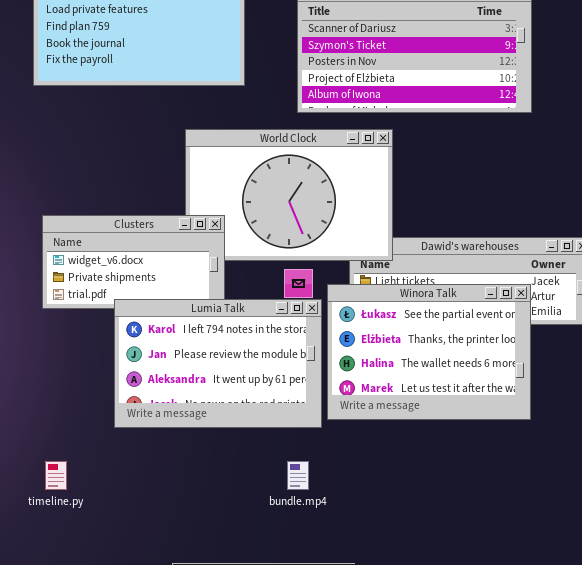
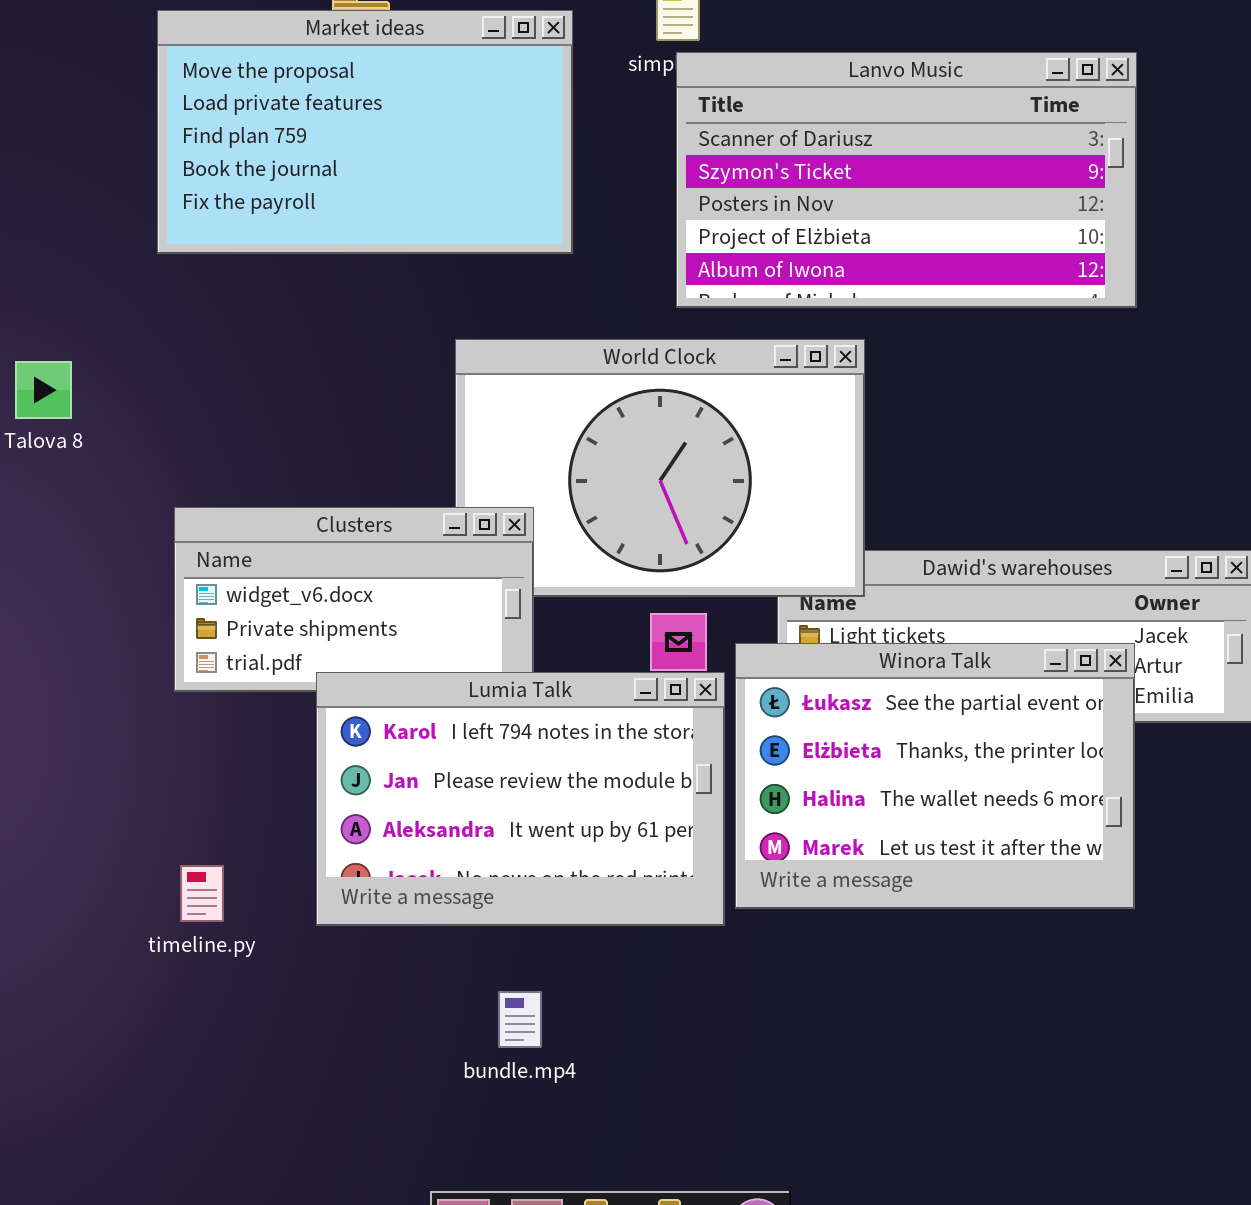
timeline.py: [45,461,67,490] -> [180,865,224,922], moved
bundle.mp4: [287,461,309,490] -> [498,991,542,1048], moved

